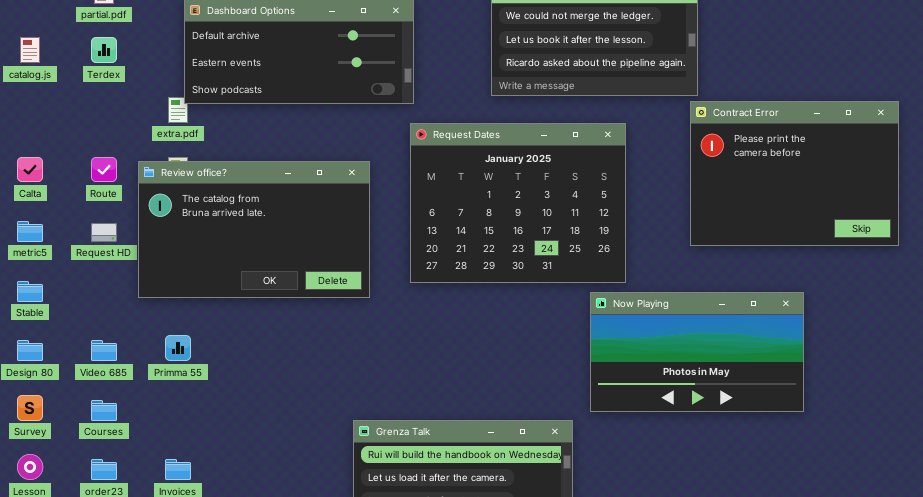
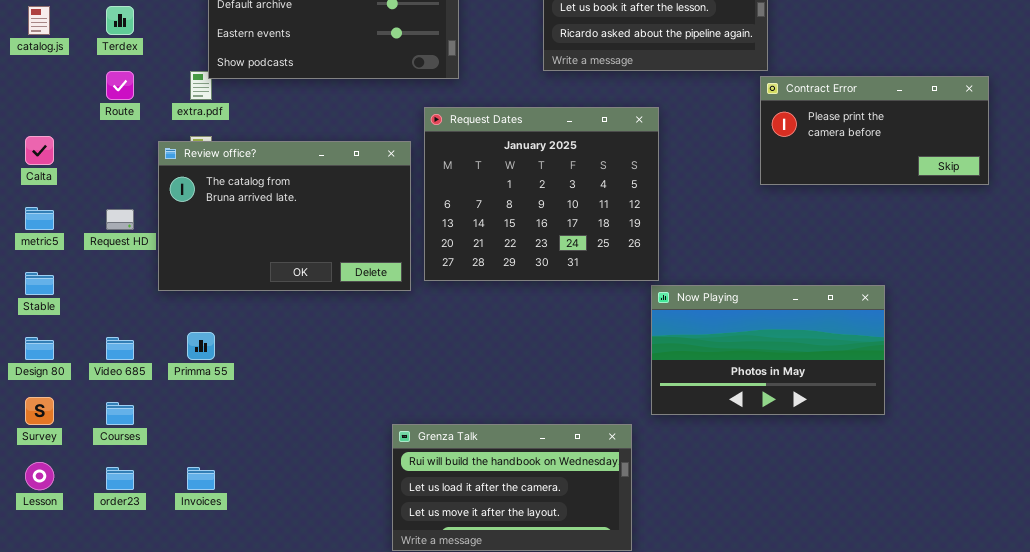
Contract Error: [690,101,899,246] -> [760,76,989,185], resized
Request Dates: [410,123,626,283] -> [424,107,659,281], moved
Route: [91,157,117,182] -> [106,71,134,100], moved

